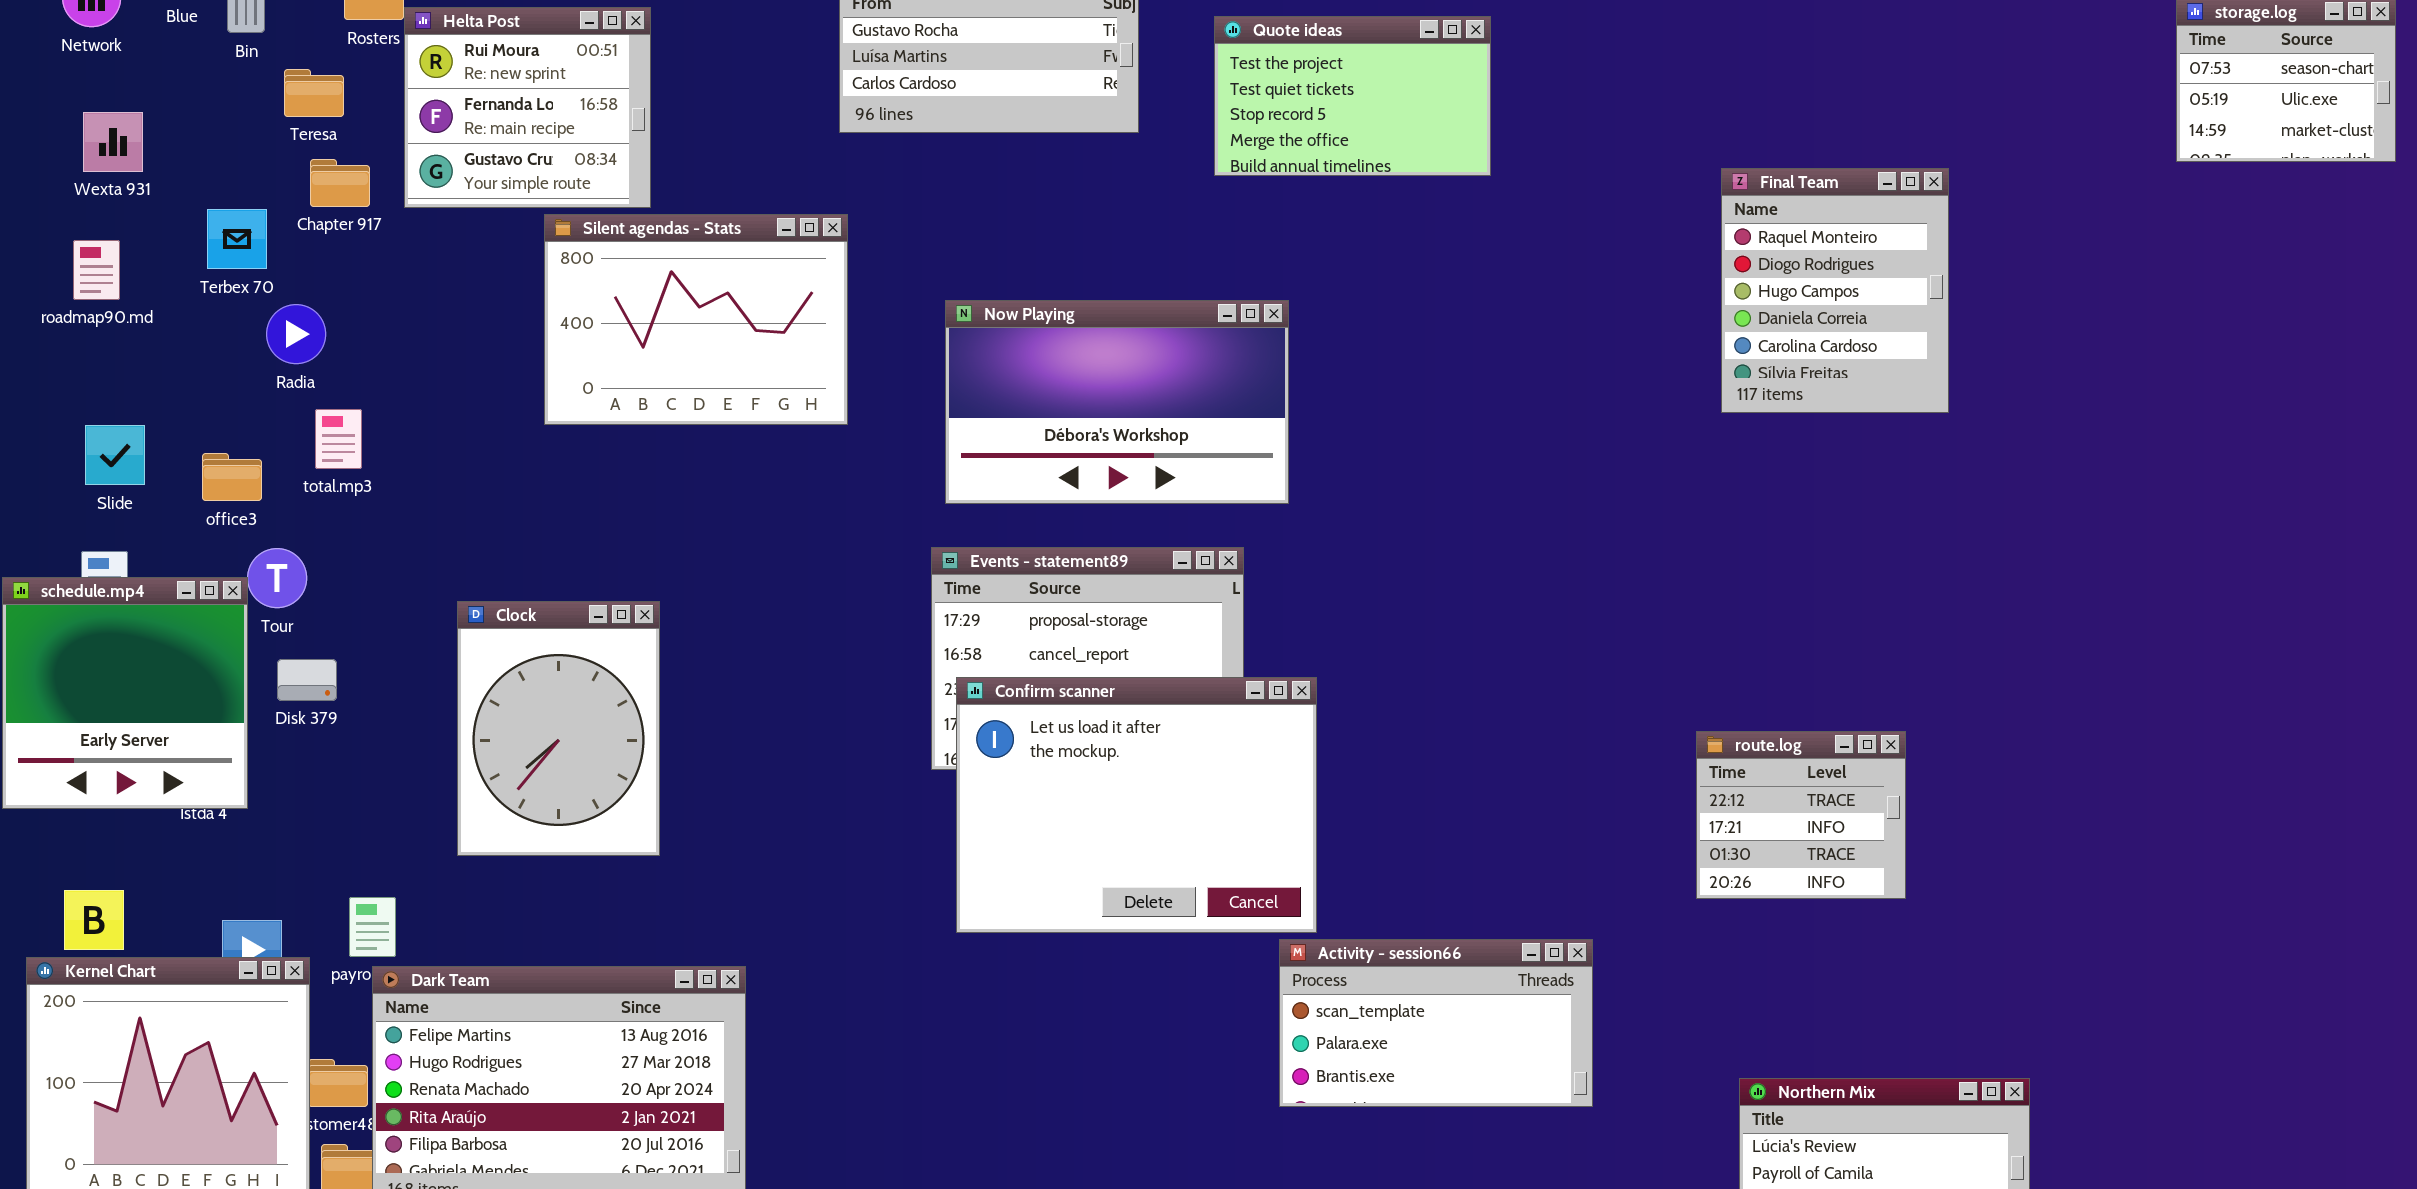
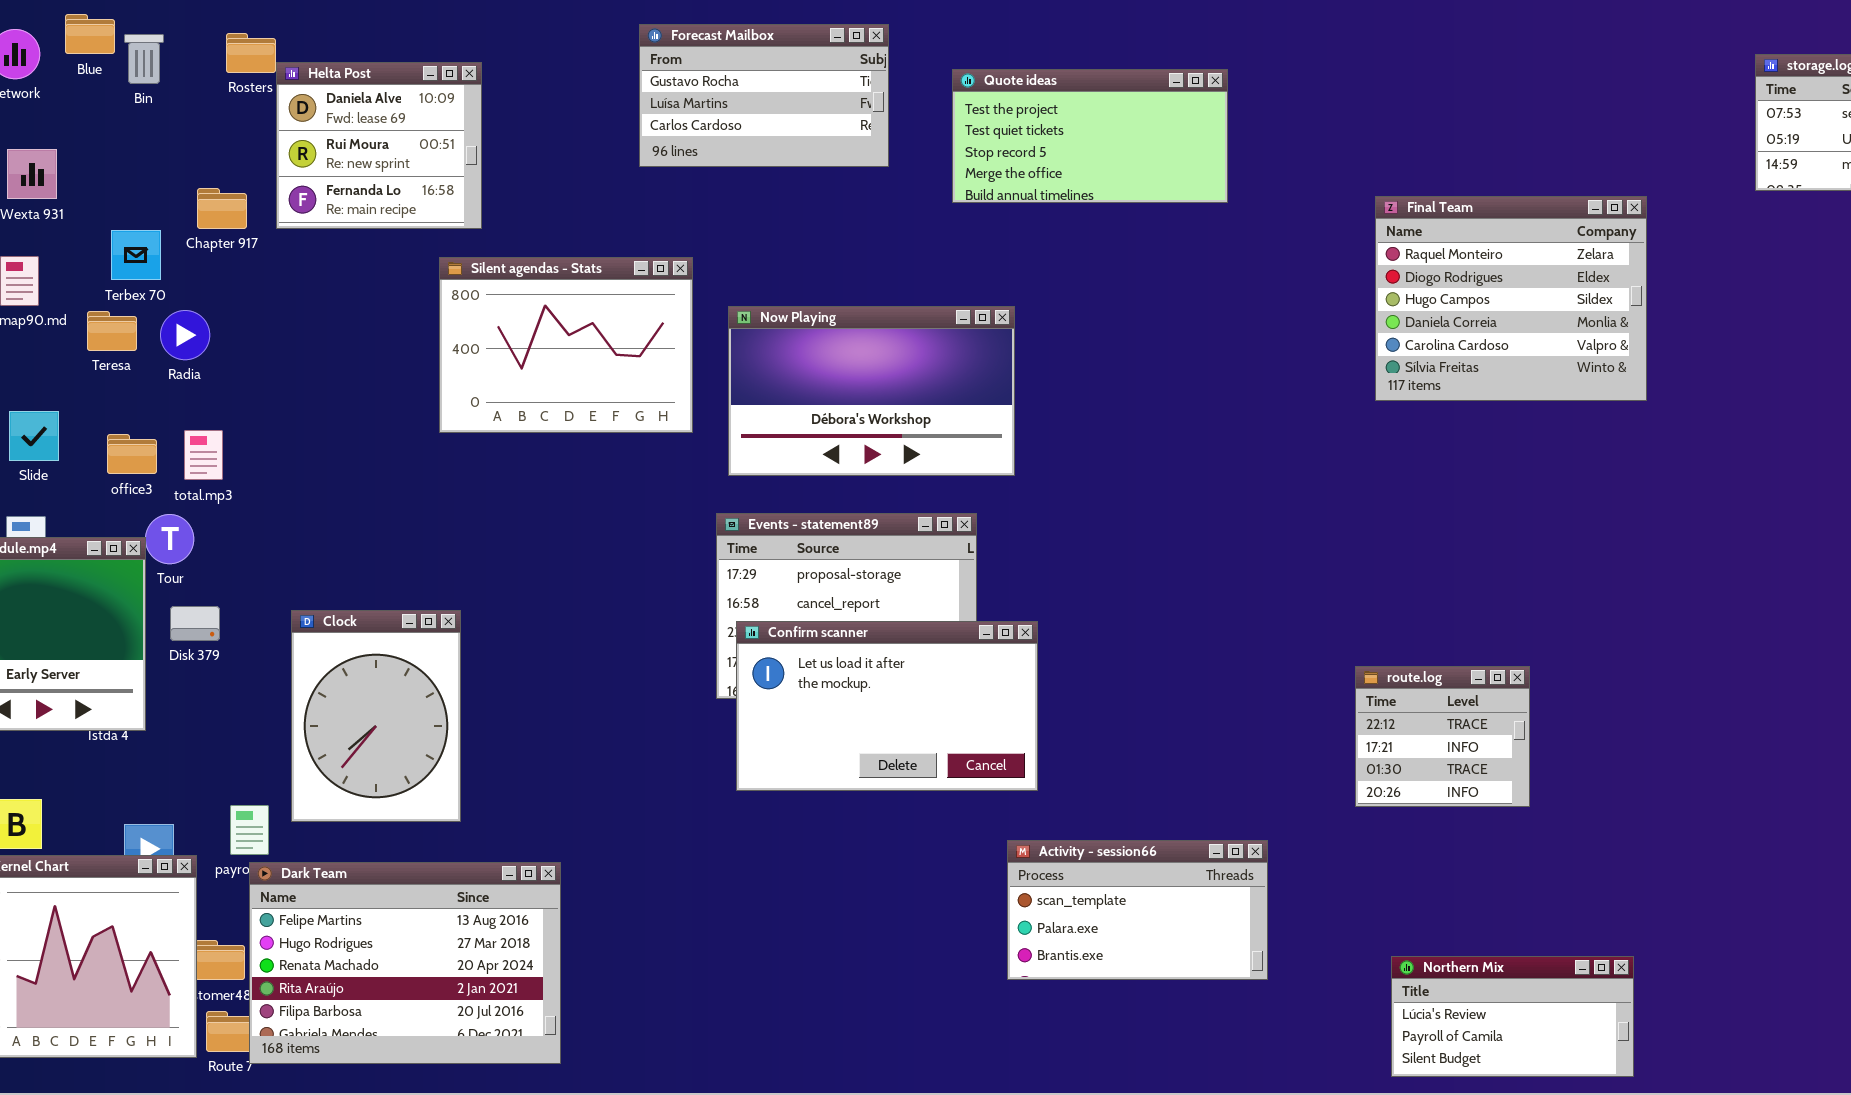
Helta Post: [404,7,651,208] -> [276,62,482,229], scrolled up 1 row
Quote ideas: [1214,16,1491,176] -> [952,69,1228,203], resized
Teresa: [284,69,344,117] -> [87,311,137,351], moved
Final Team: [1721,168,1949,413] -> [1375,196,1647,401], resized
Silent agendas - Stats: [544,214,848,425] -> [439,257,693,433], moved
total.mp3: [315,409,362,469] -> [184,430,223,480], moved
Clock: [457,601,660,856] -> [291,610,461,822], moved
Confirm scanner: [956,677,1317,933] -> [736,621,1038,791], resized

